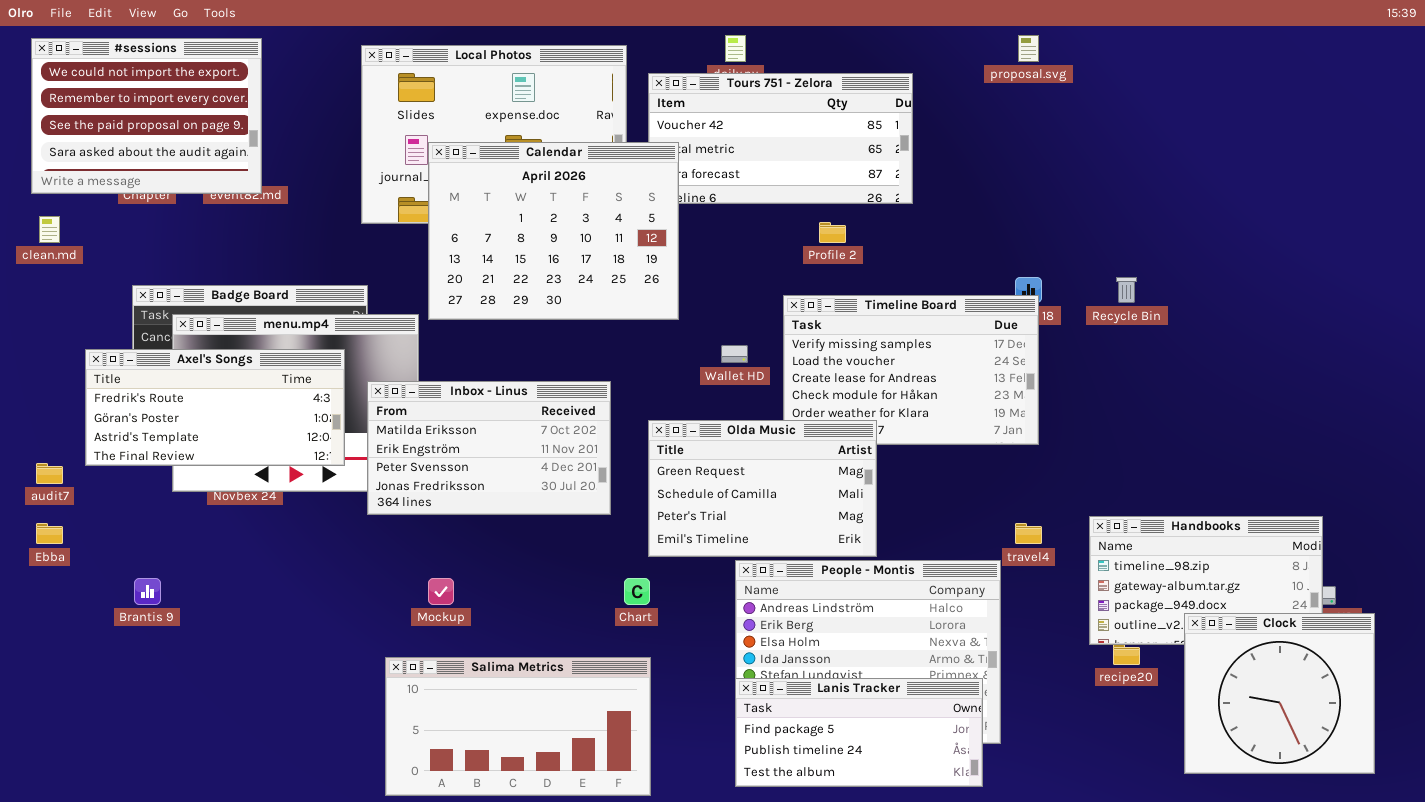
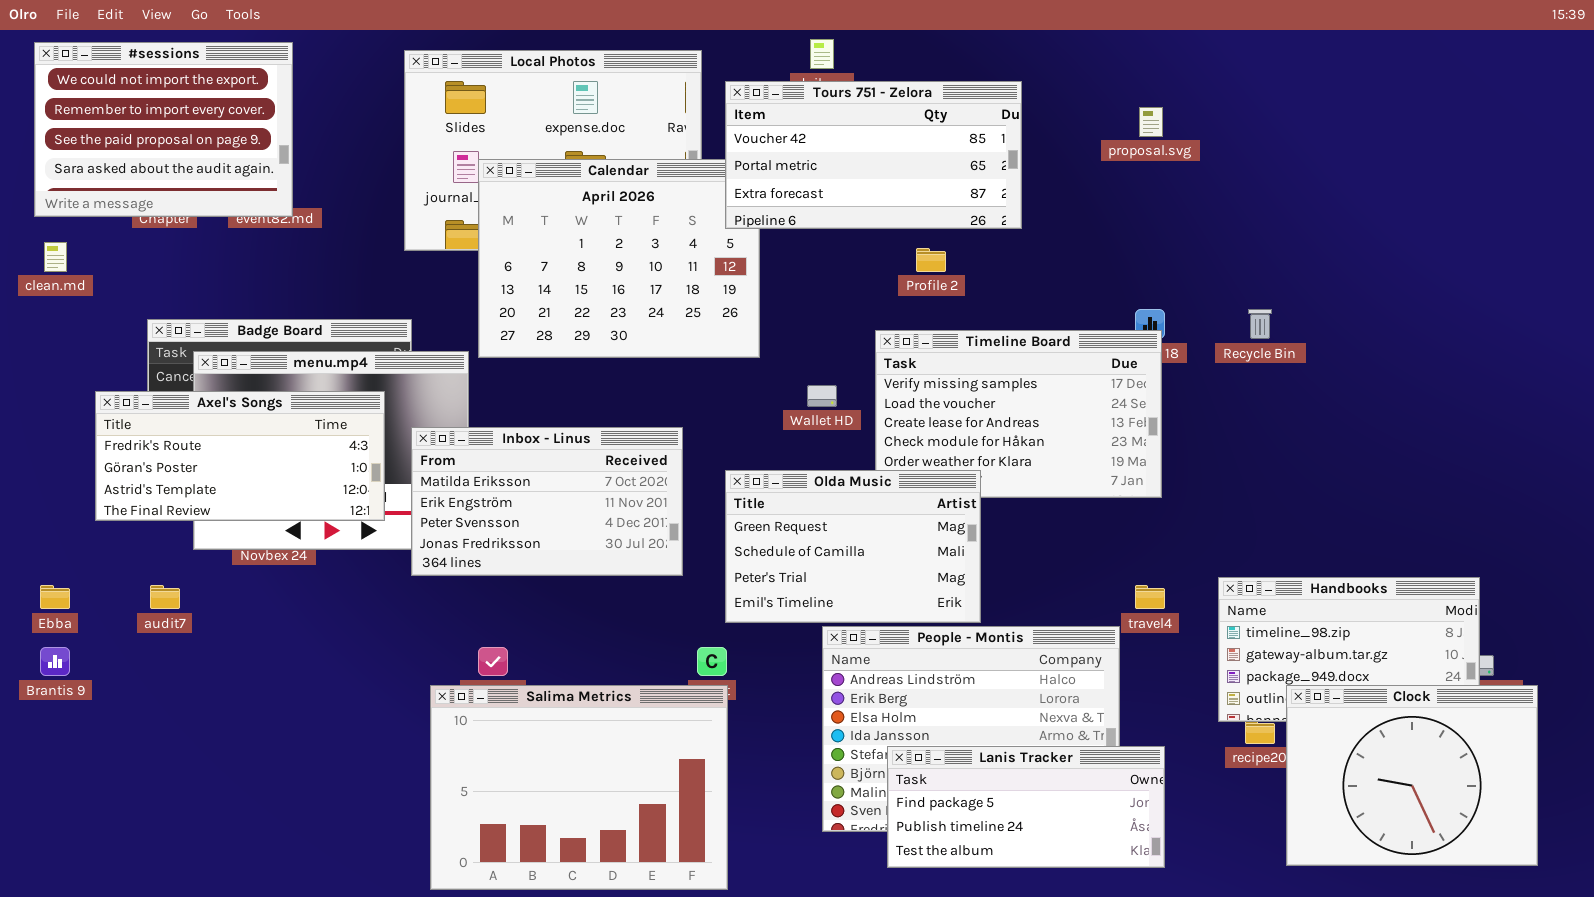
proposal.svg: [1018,35,1039,62] -> [1139,107,1163,137], moved
Tours 751 - Zelora: [648,73,913,204] -> [725,81,1022,229], raised
audit7: [36,463,63,484] -> [150,585,180,609], moved
Brantis 9: [134,578,161,605] -> [40,647,70,676], moved
Clock: [1184,613,1375,774] -> [1286,685,1538,866], resized
Salima Metrics: [385,657,651,796] -> [430,685,728,890], resized
Lanis Tracker: [735,678,983,787] -> [887,746,1165,868], moved

